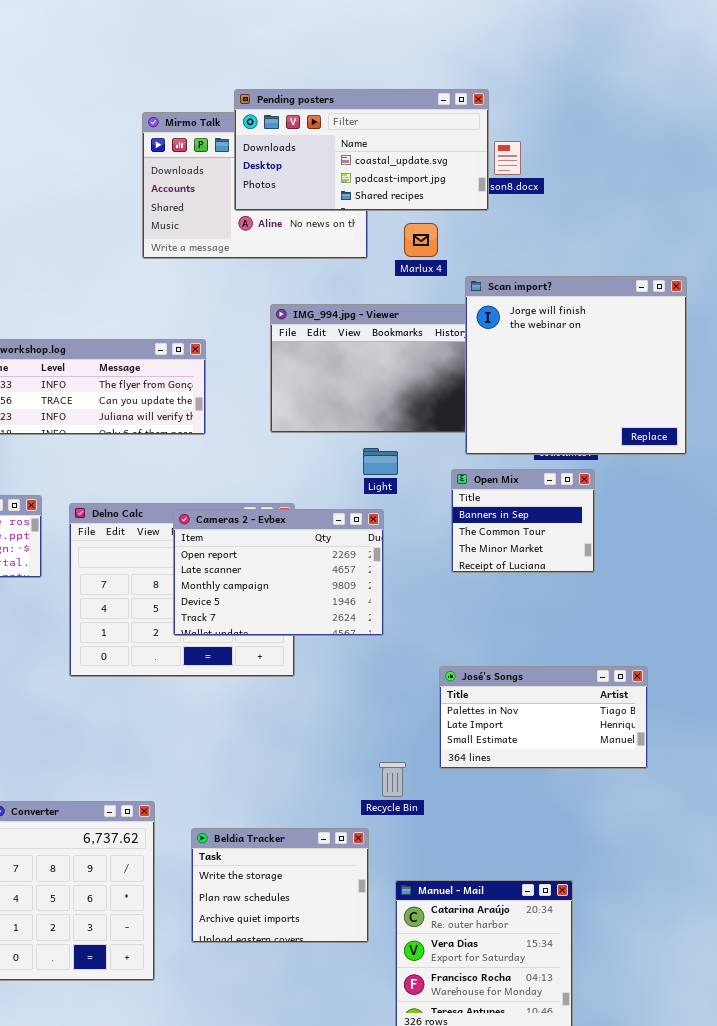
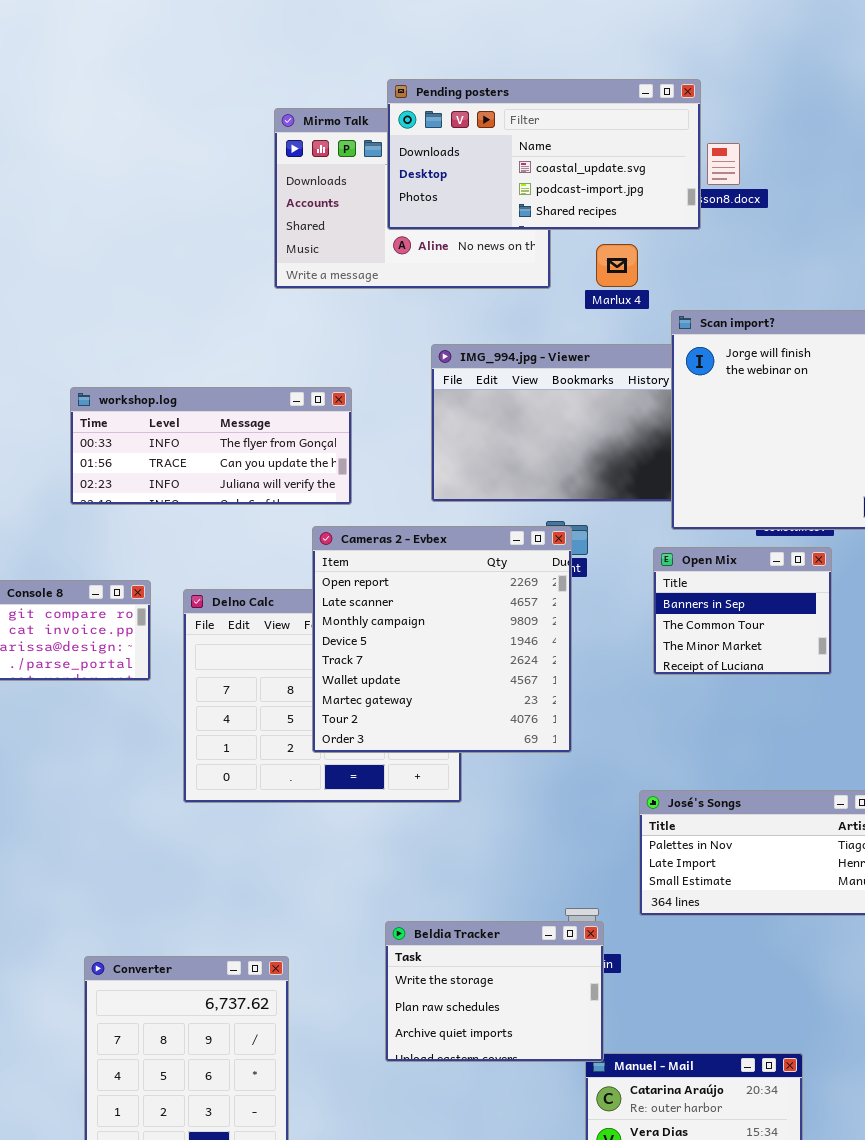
Cameras 2 - Evbex: [173,509,384,636] -> [312,526,572,753], resized
Beldia Tracker: [191,828,369,943] -> [385,921,604,1062], moved

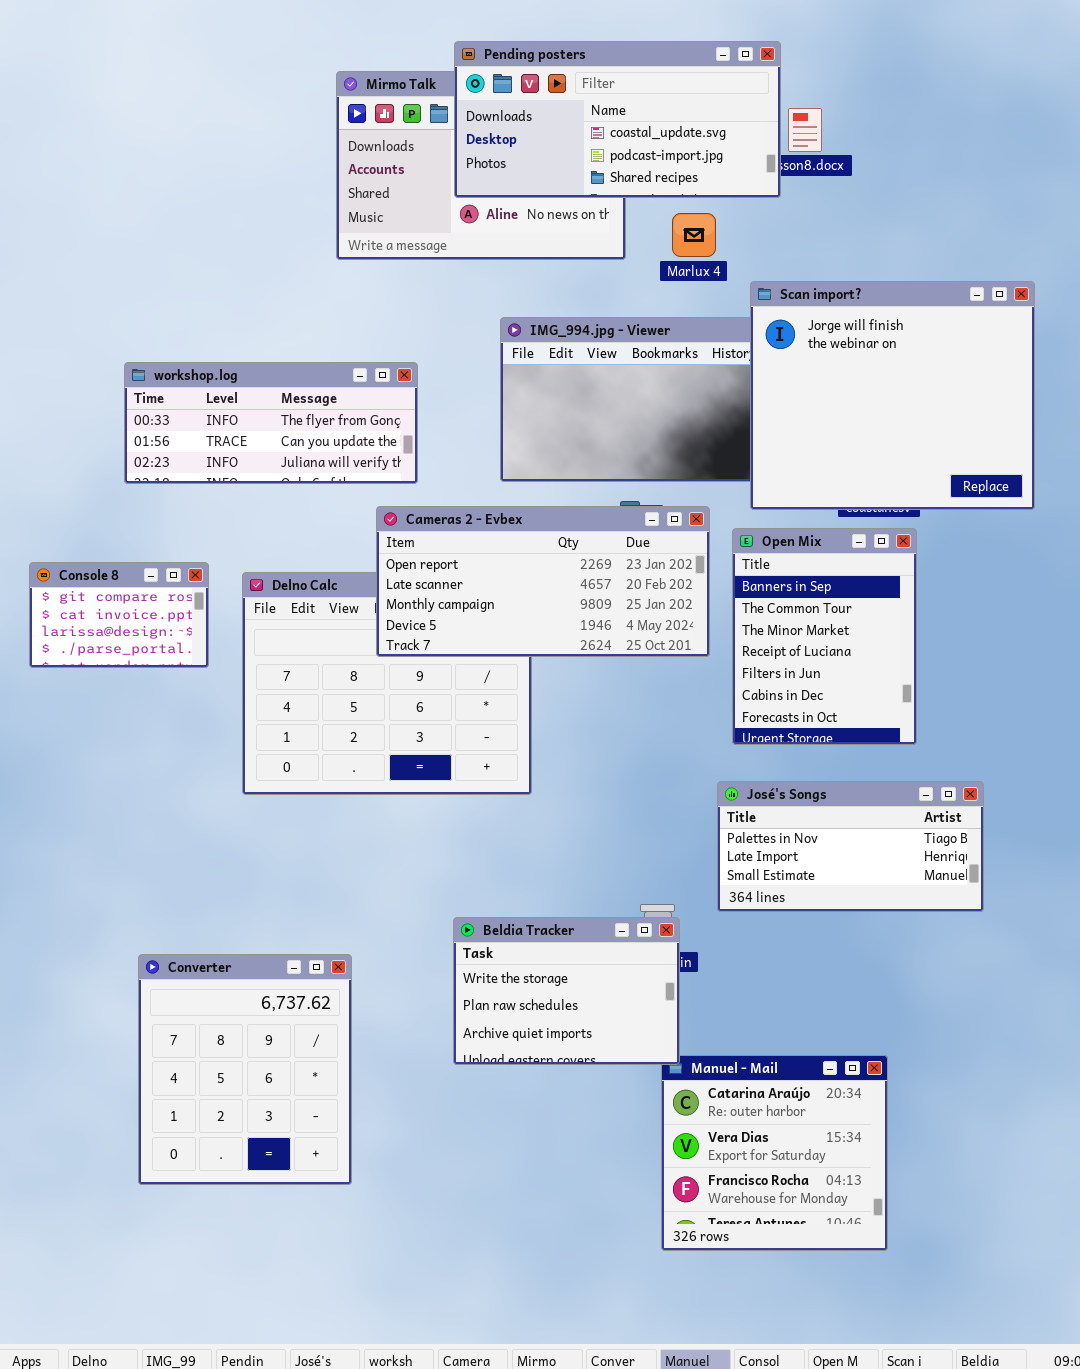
Cameras 2 - Evbex: [312,526,572,753] -> [376,506,710,657], resized
Open Mix: [653,547,832,675] -> [732,528,917,745], resized

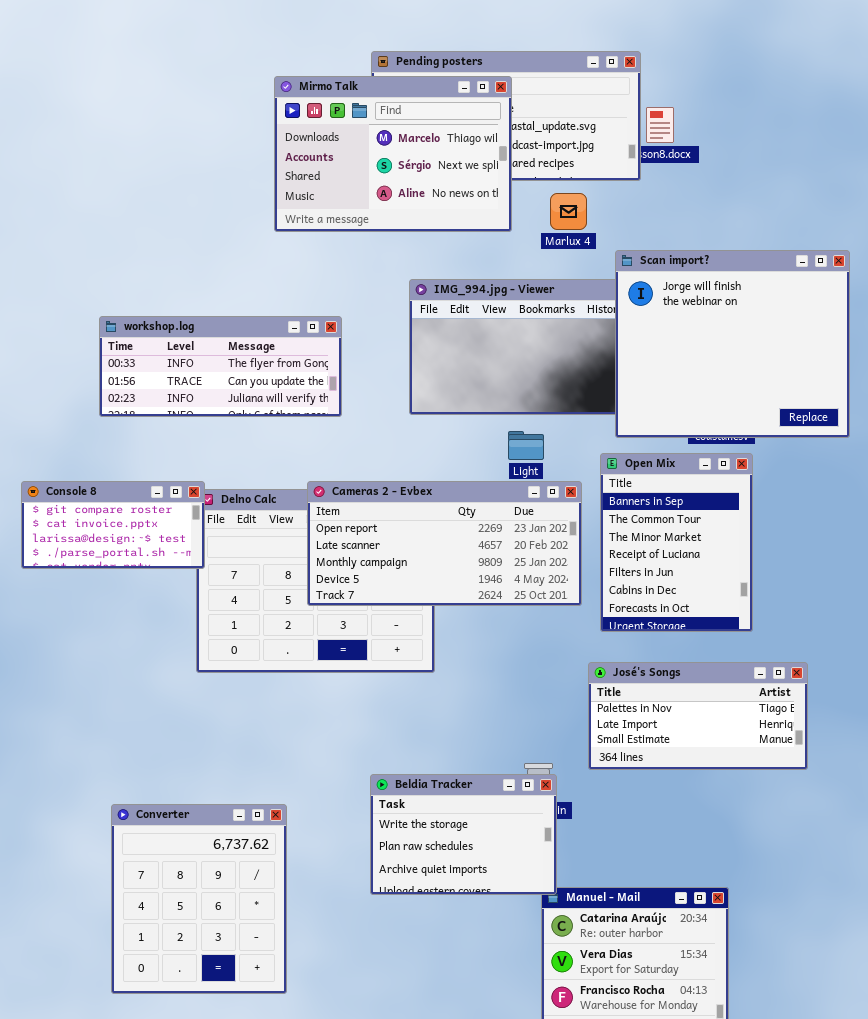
Mirmo Talk: [336,71,626,260] -> [274,76,512,232], raised
Cameras 2 - Evbex: [376,506,710,657] -> [307,481,582,606], moved
Console 8: [29,562,209,668] -> [21,481,205,569], resized

